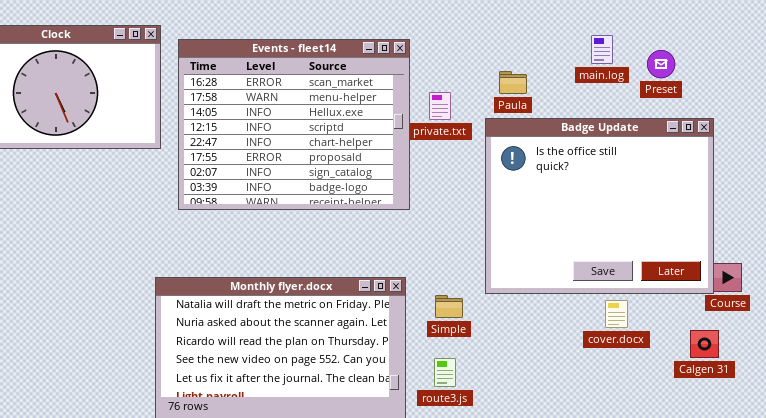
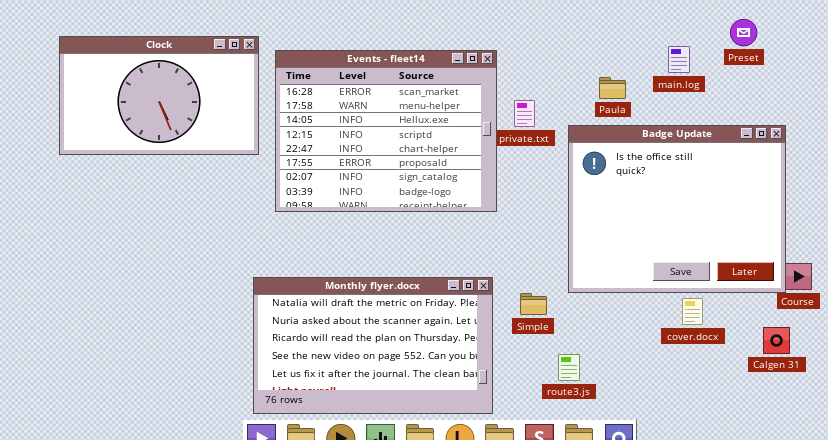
Preset: [647,50,675,78] -> [730,19,757,46], moved
Paula: [499,71,527,94] -> [599,77,626,99], moved
route3.js: [434,358,456,387] -> [558,354,580,381], moved

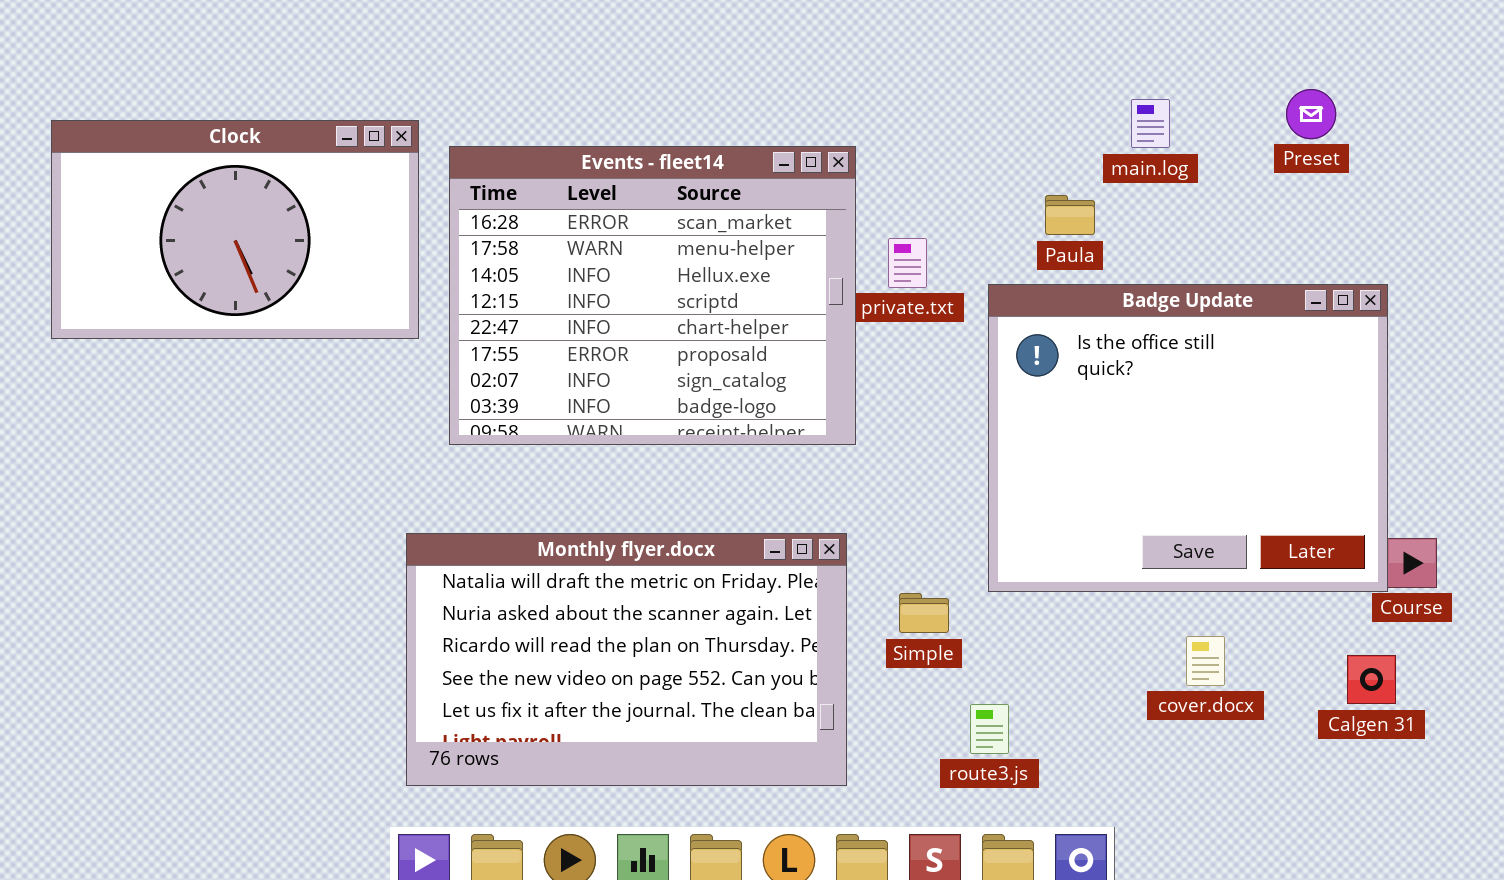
main.log: [668,46,690,73] -> [1131,99,1170,148], moved
Monthly flyer.docx: [253,277,493,414] -> [406,533,847,786], moved
cover.docx: [682,298,703,325] -> [1186,636,1225,686], moved

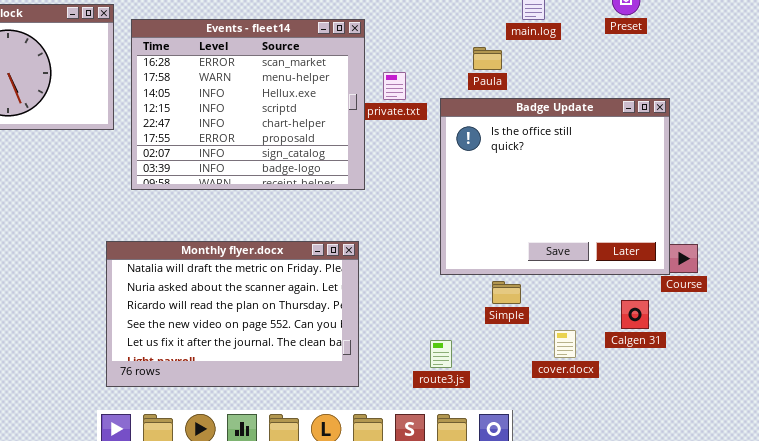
Simple: [899,593,949,633] -> [492,281,521,304], moved
cover.docx: [1186,636,1225,686] -> [554,330,576,358], moved
Calgen 31: [1347,655,1396,704] -> [621,300,649,329], moved

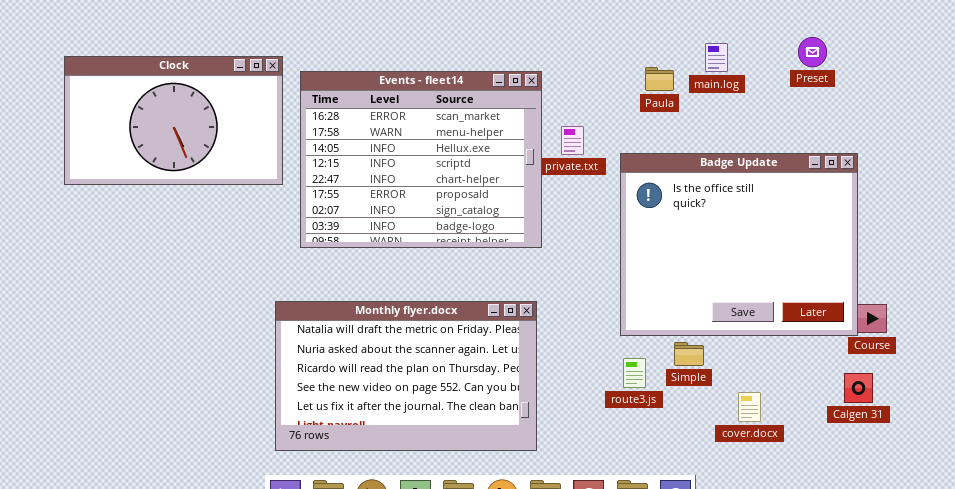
Paula: [473,47,502,70] -> [645,67,674,91], moved
Calgen 31: [621,300,649,329] -> [844,373,873,403], moved
route3.js: [430,340,452,368] -> [623,358,646,388], moved

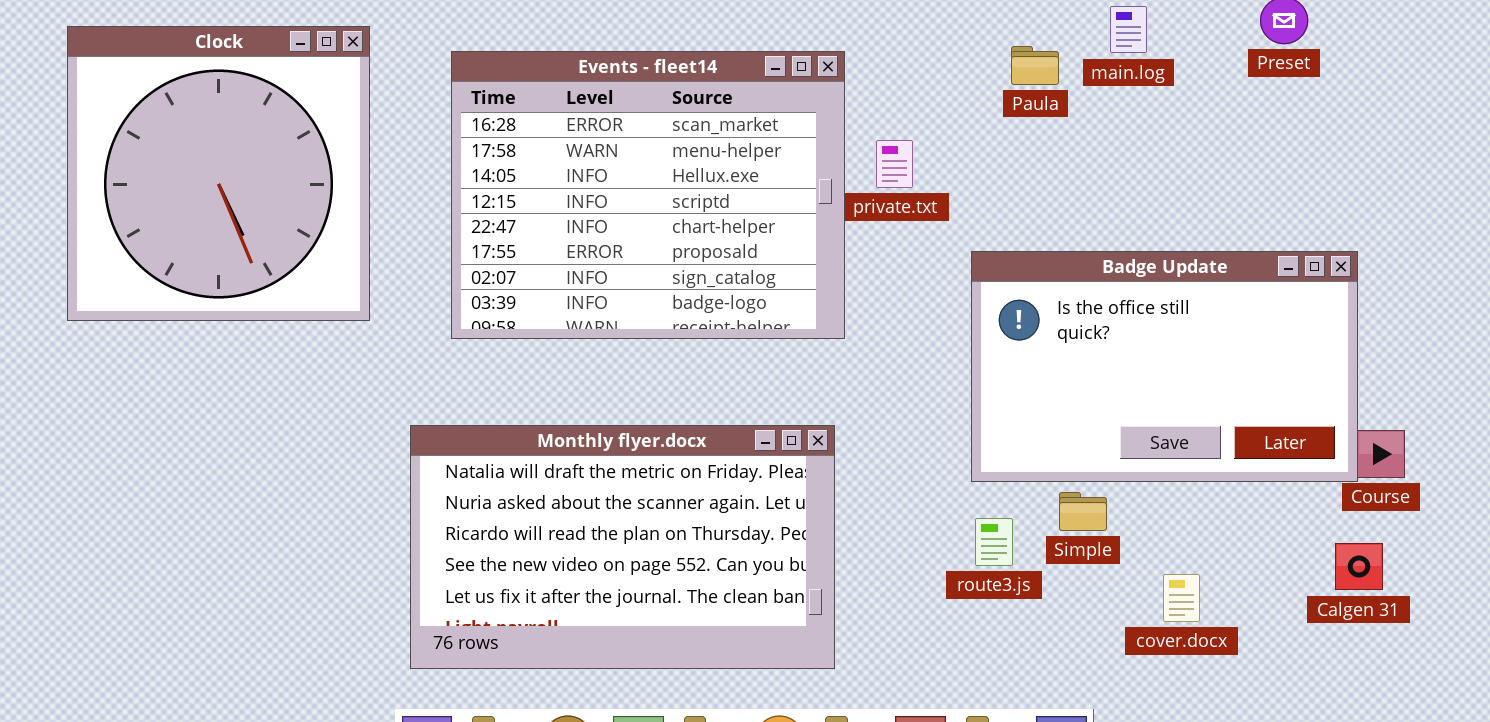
Clock: [64,56,283,185] -> [67,26,370,321], resized
Badge Update: [620,153,858,336] -> [971,251,1358,482], resized

